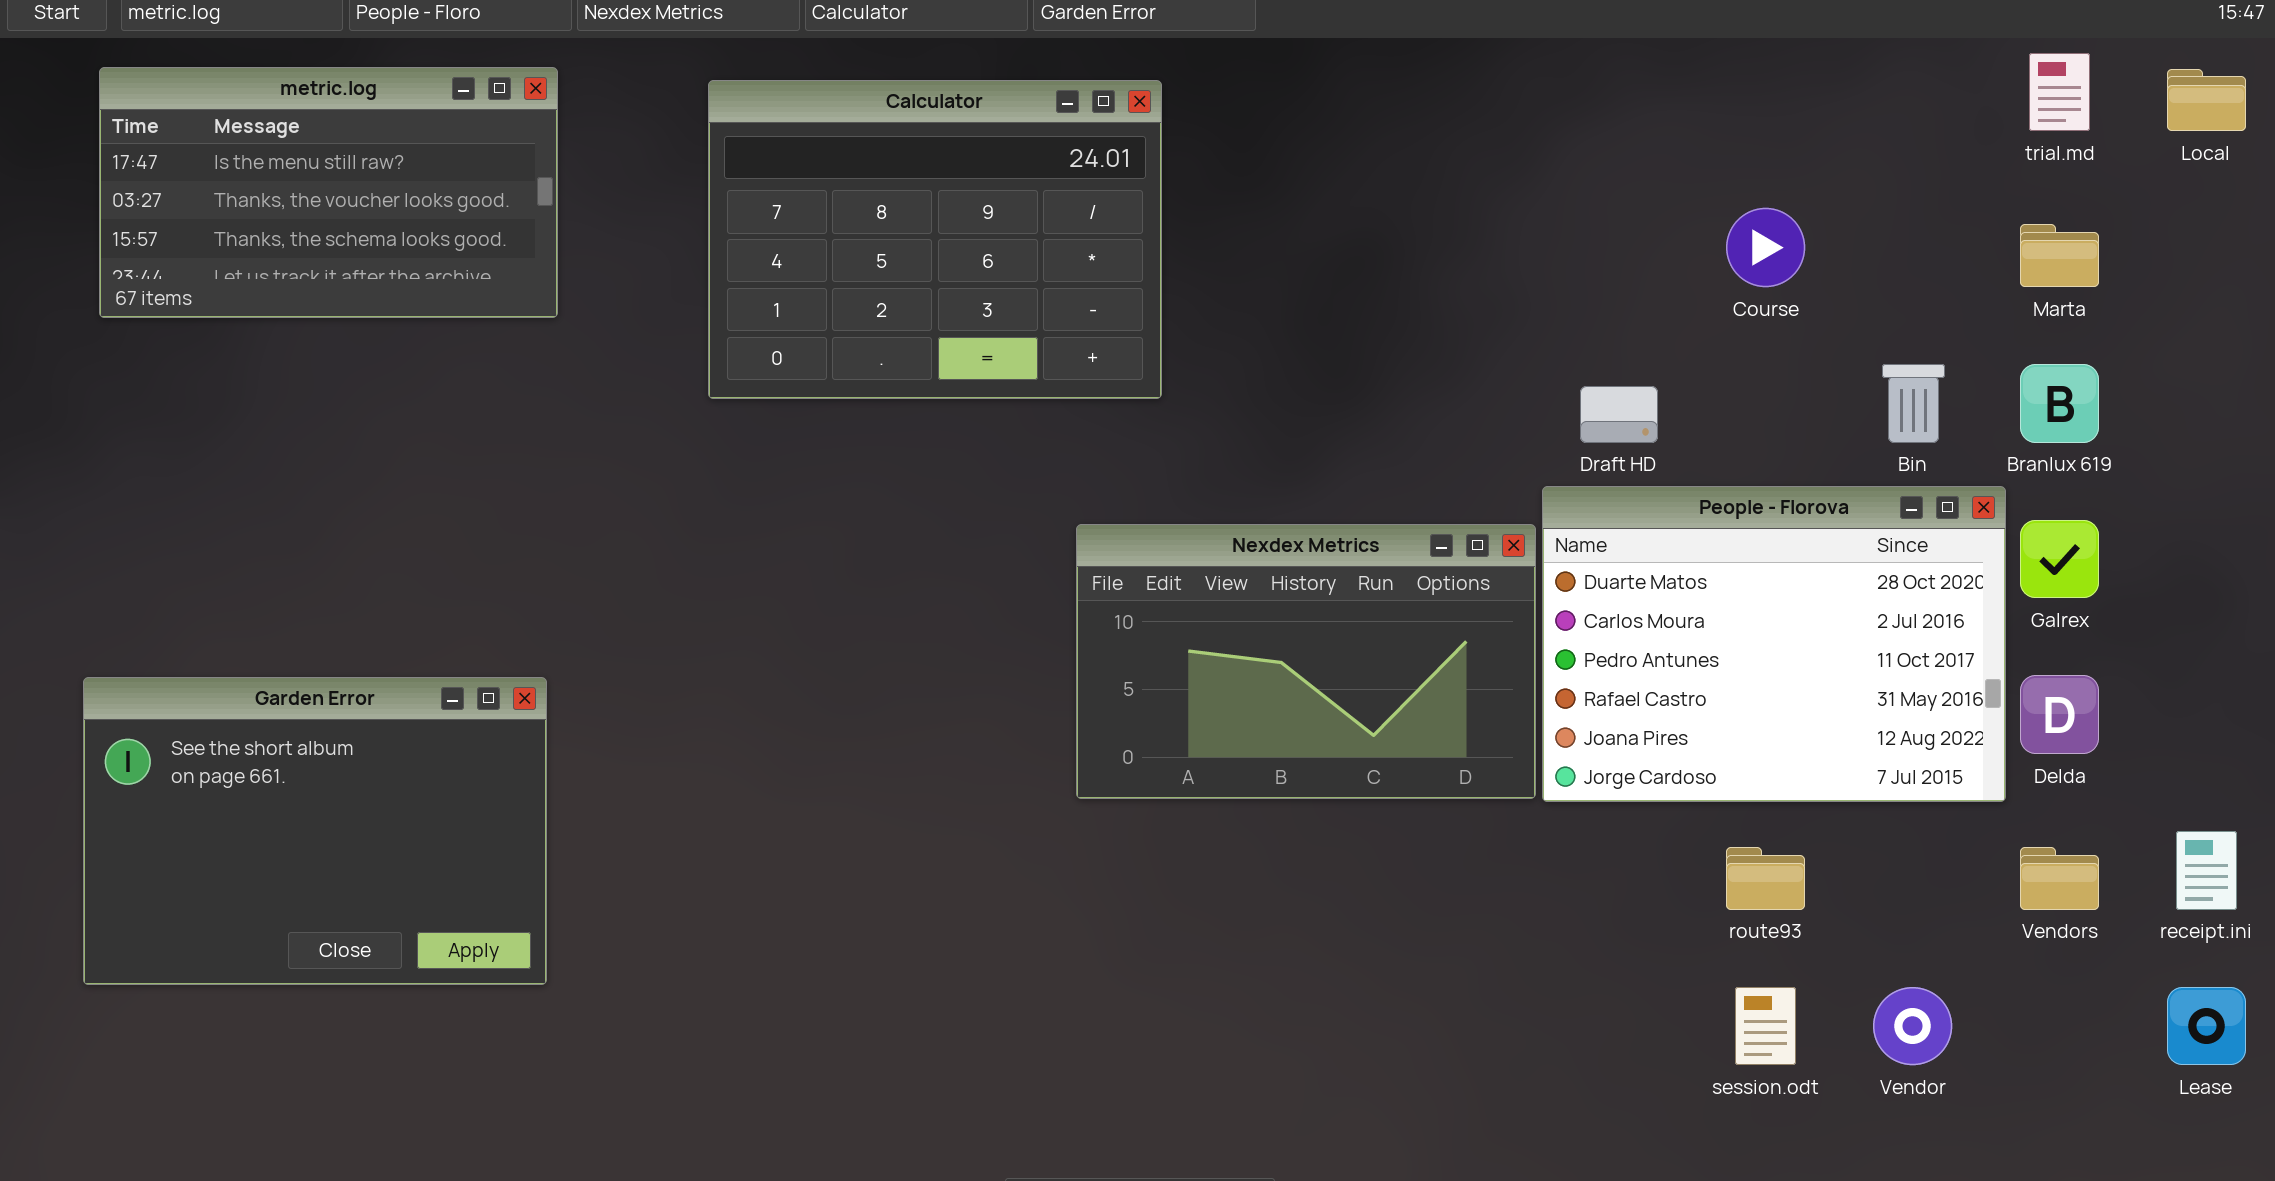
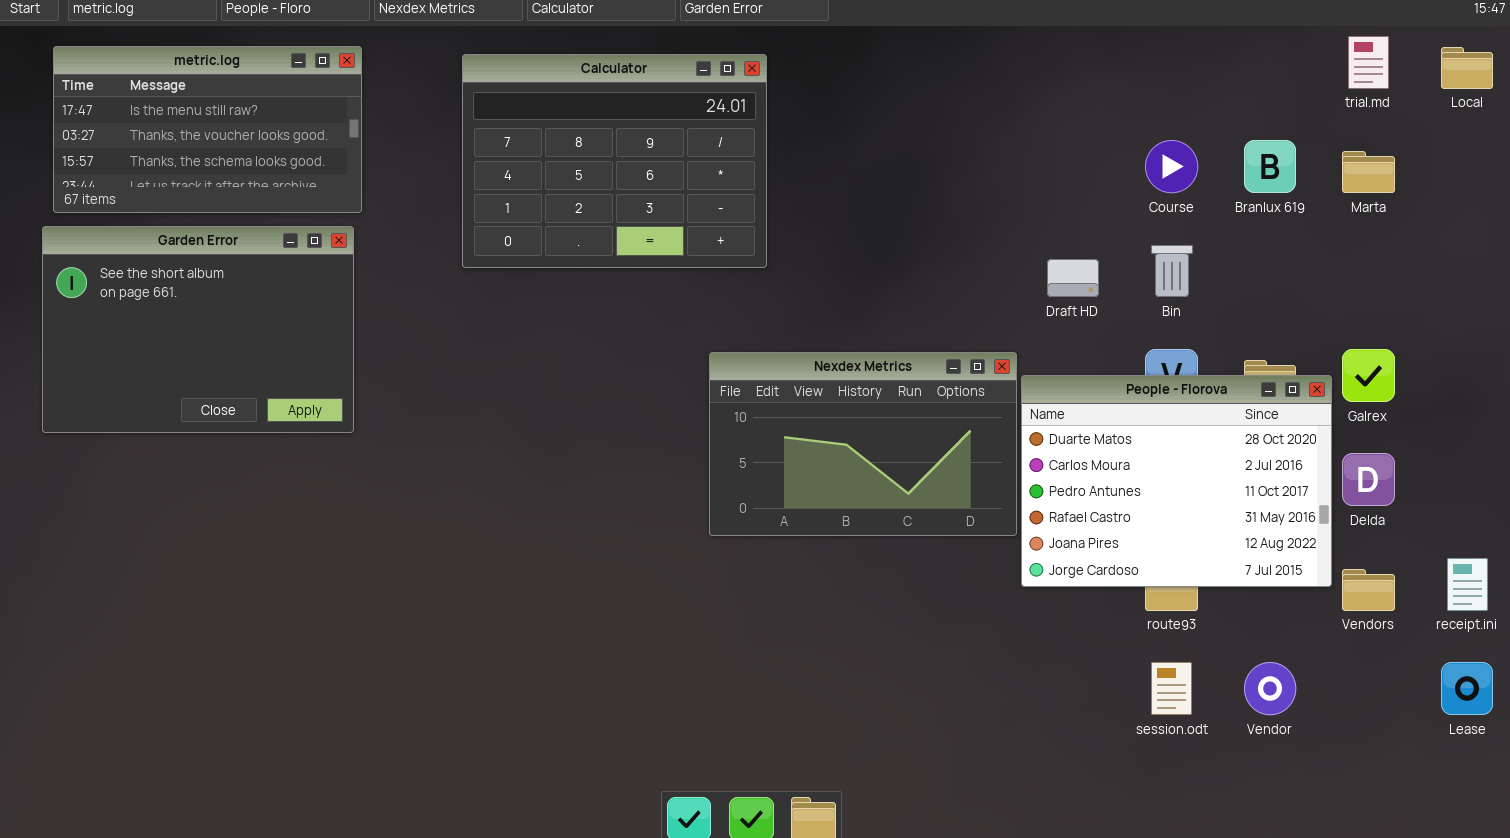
Bin: [1882,364,1945,443] -> [1151,245,1193,297], moved
Branlux 619: [2020,364,2099,443] -> [1244,140,1296,193], moved
People - Florova: [1542,486,2006,802] -> [1021,375,1332,587], moved
Garden Error: [83,677,547,985] -> [42,226,354,433], moved

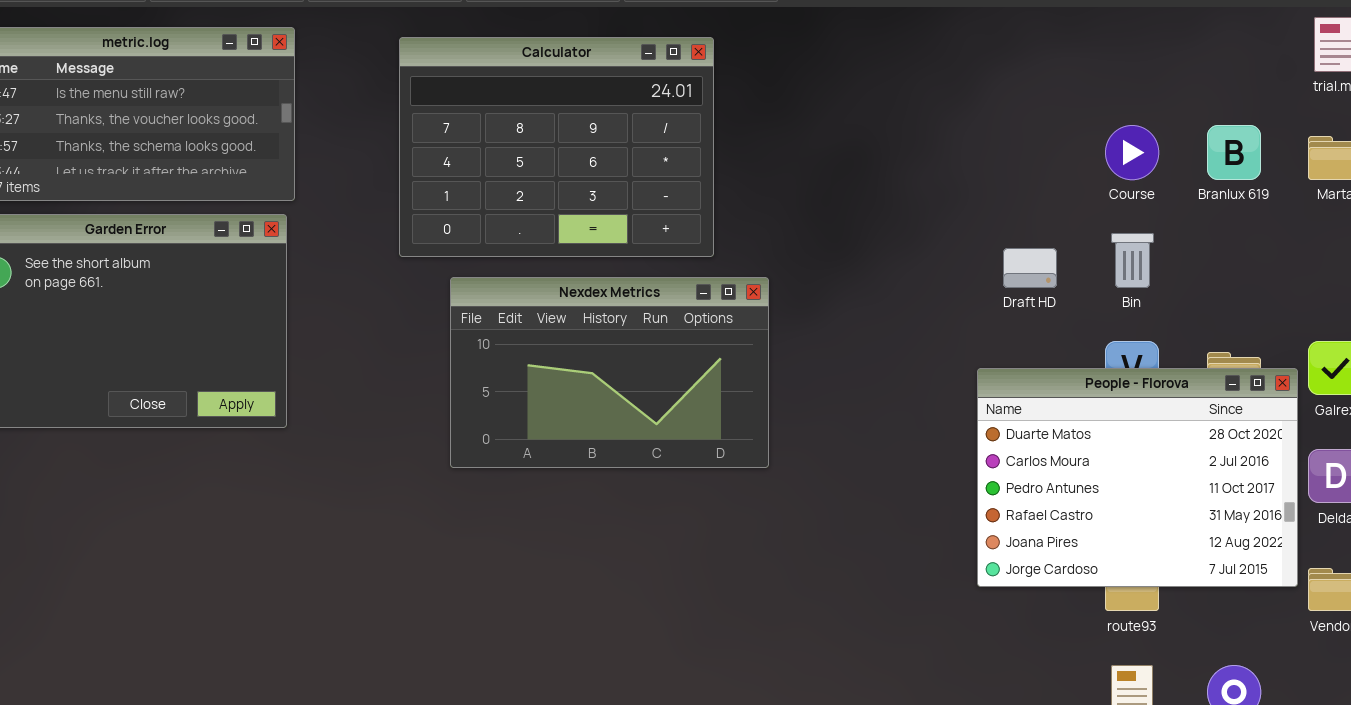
Nexdex Metrics: [709,352,1017,536] -> [450,277,769,468], moved

